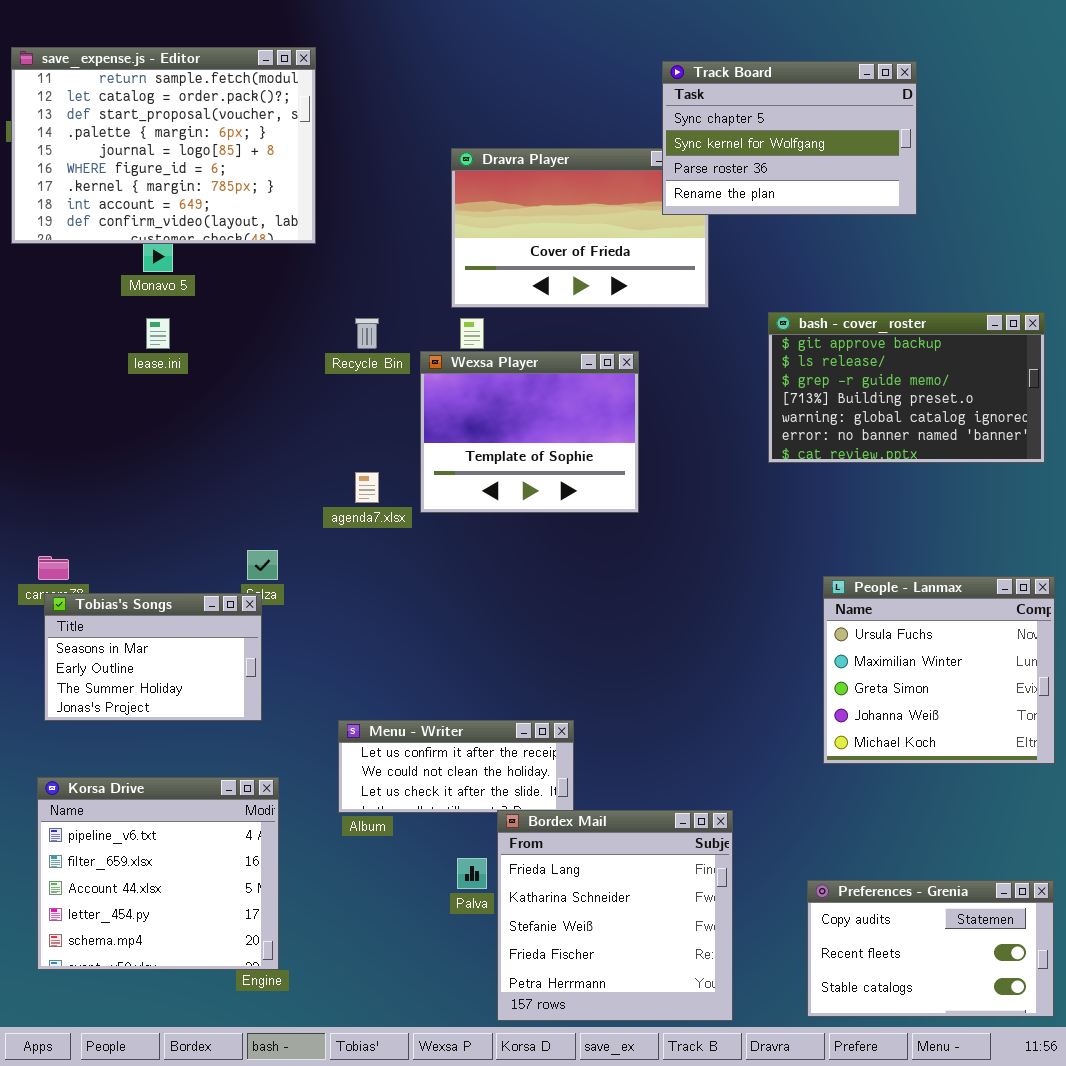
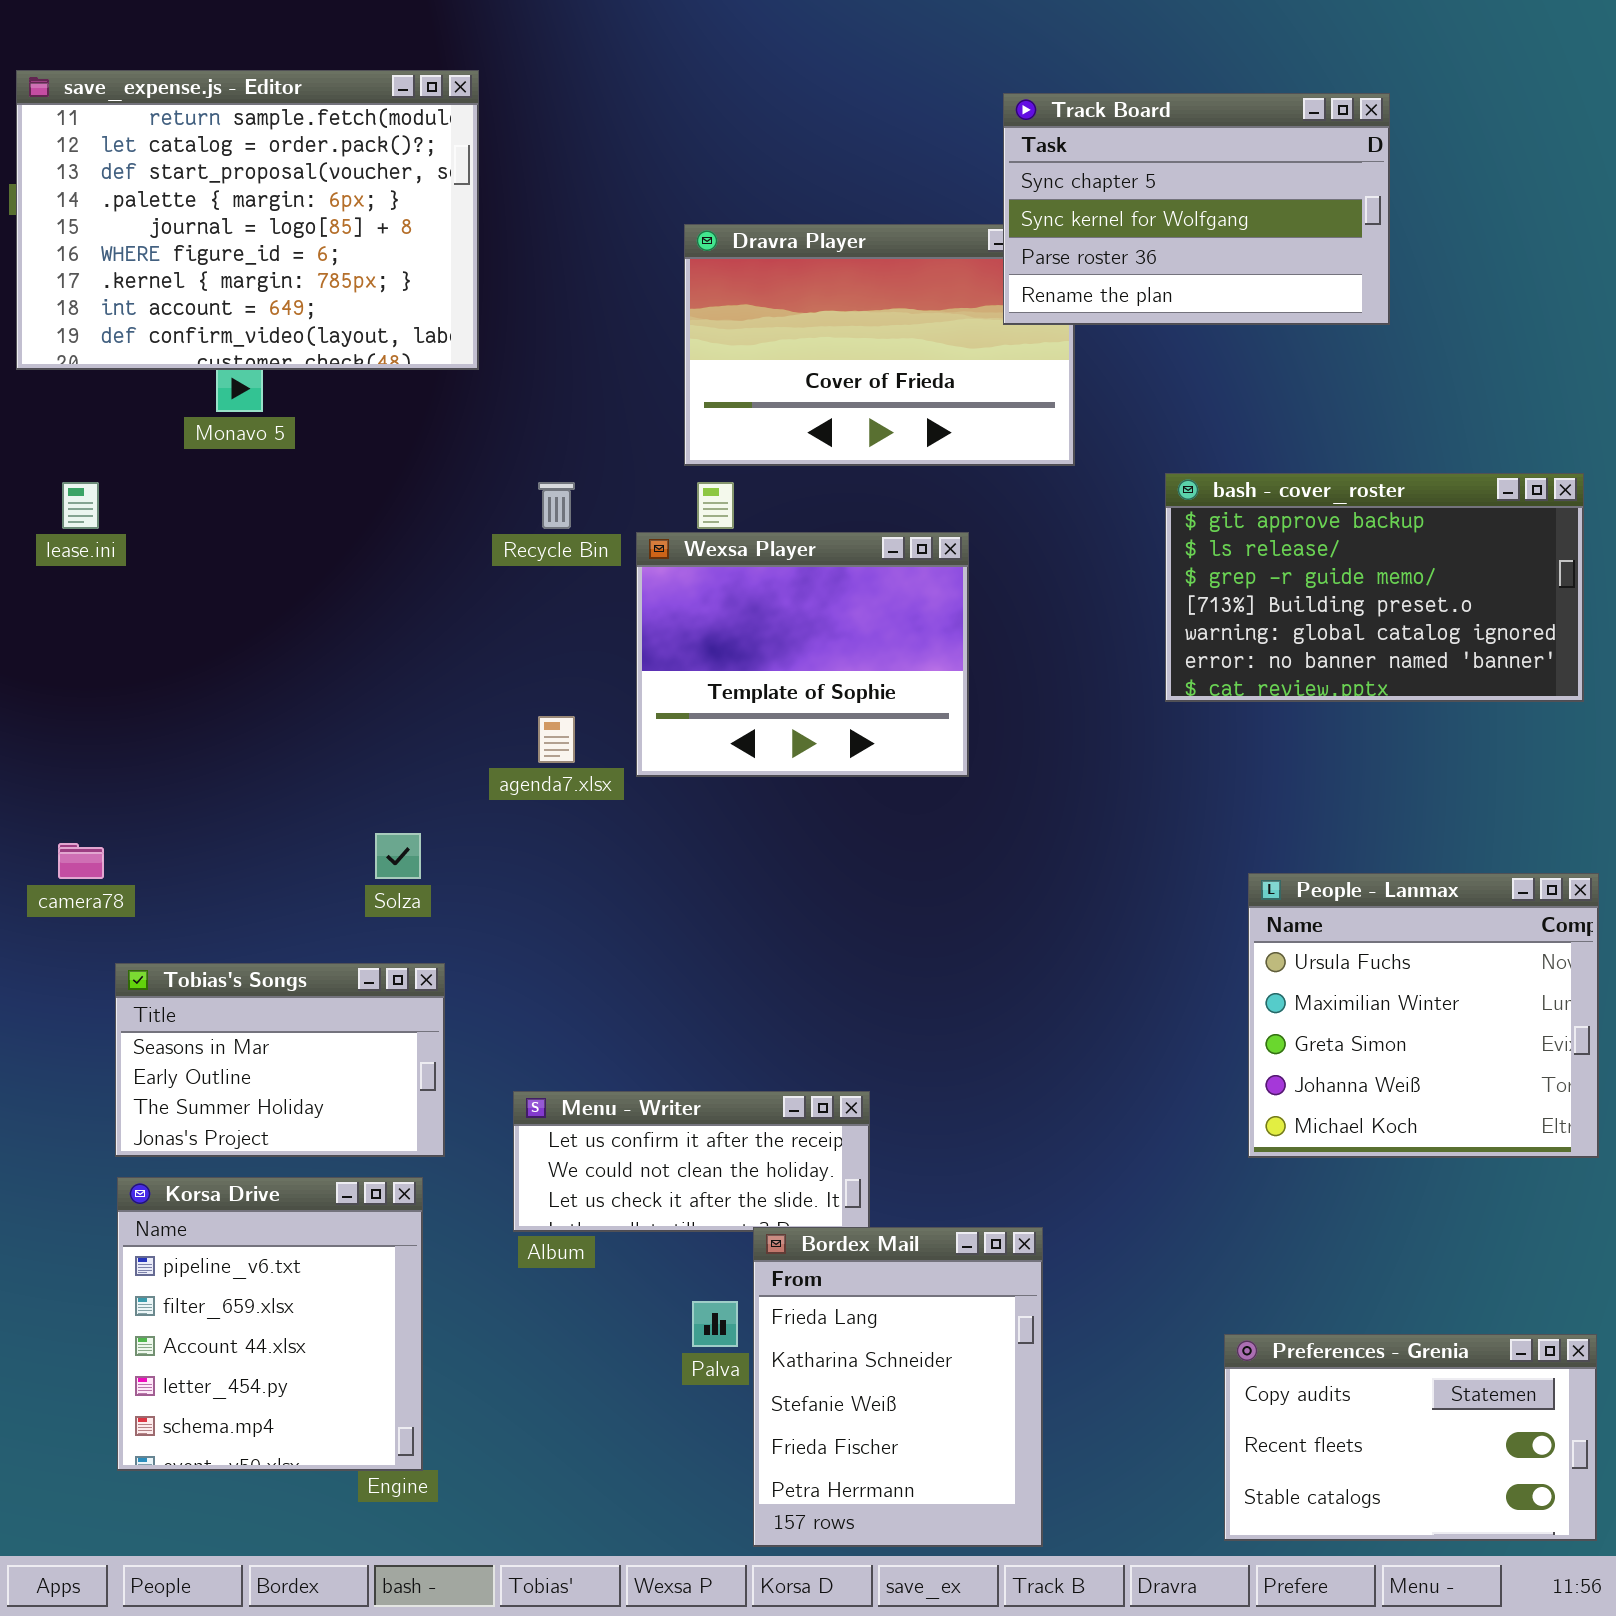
lease.ini: [146,318,170,349] -> [62,482,99,529], moved
Tobias's Songs: [44,593,262,721] -> [115,963,445,1157], moved
Korsa Drive: [37,777,279,970] -> [117,1177,423,1471], resized
Bordex Mail: [497,810,733,1021] -> [753,1227,1043,1547], resized

